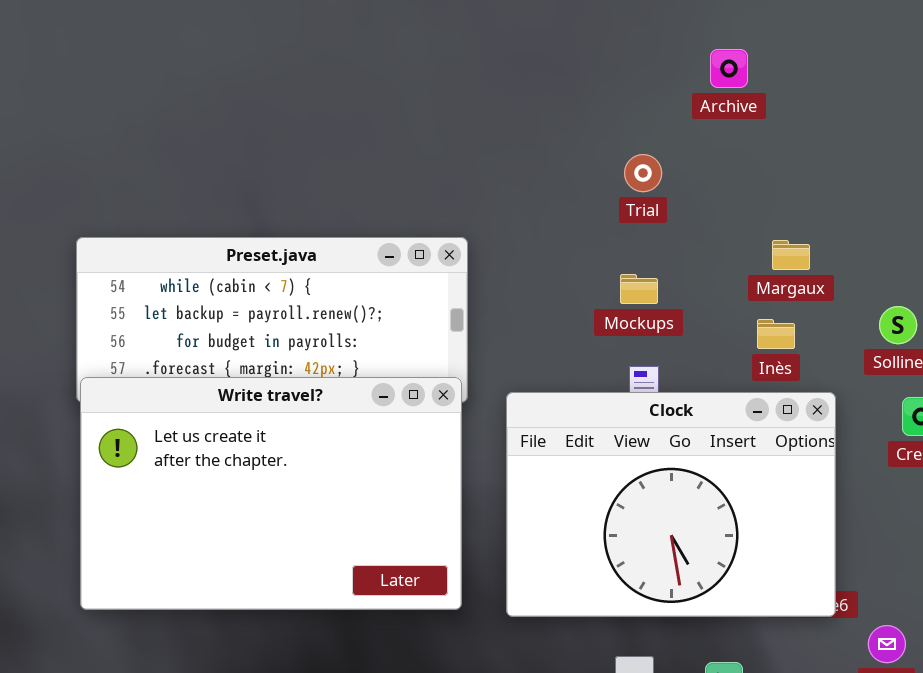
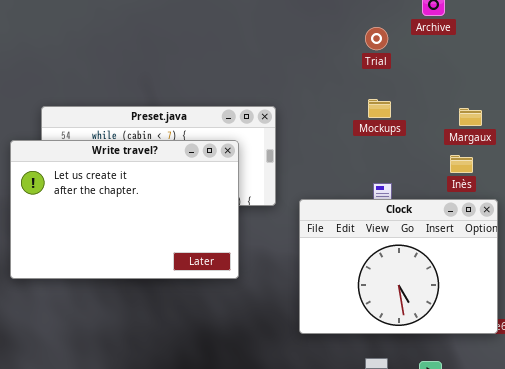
Trial: [624,154,662,192] -> [365,27,388,50], moved
Mockups: [620,274,658,304] -> [368,99,391,118], moved
Write travel?: [80,377,462,610] -> [10,140,239,279], moved

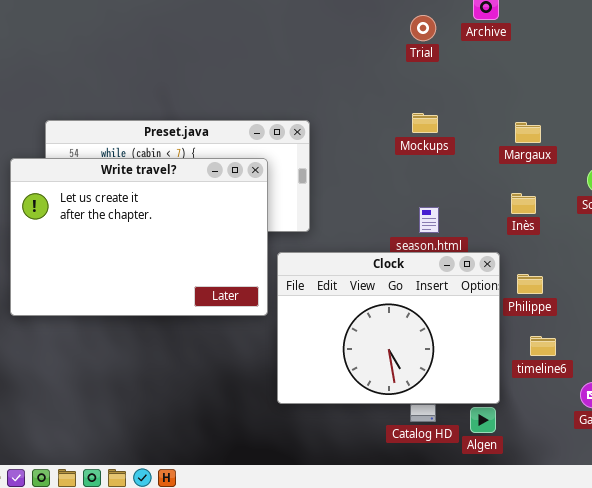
Trial: [365,27,388,50] -> [410,15,436,41], moved
Inès: [450,155,473,173] -> [511,193,536,214], moved
Clock: [299,199,498,334] -> [277,252,500,404], moved

